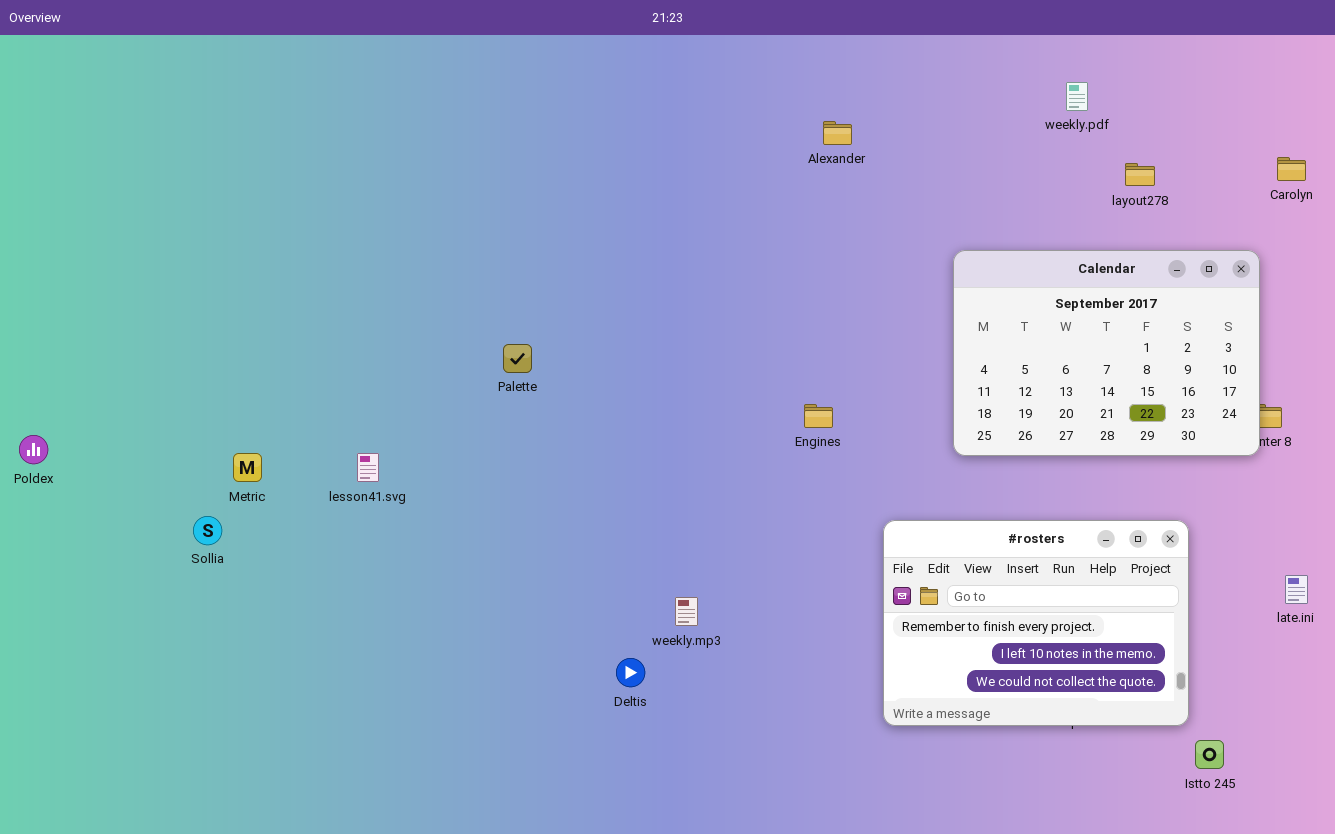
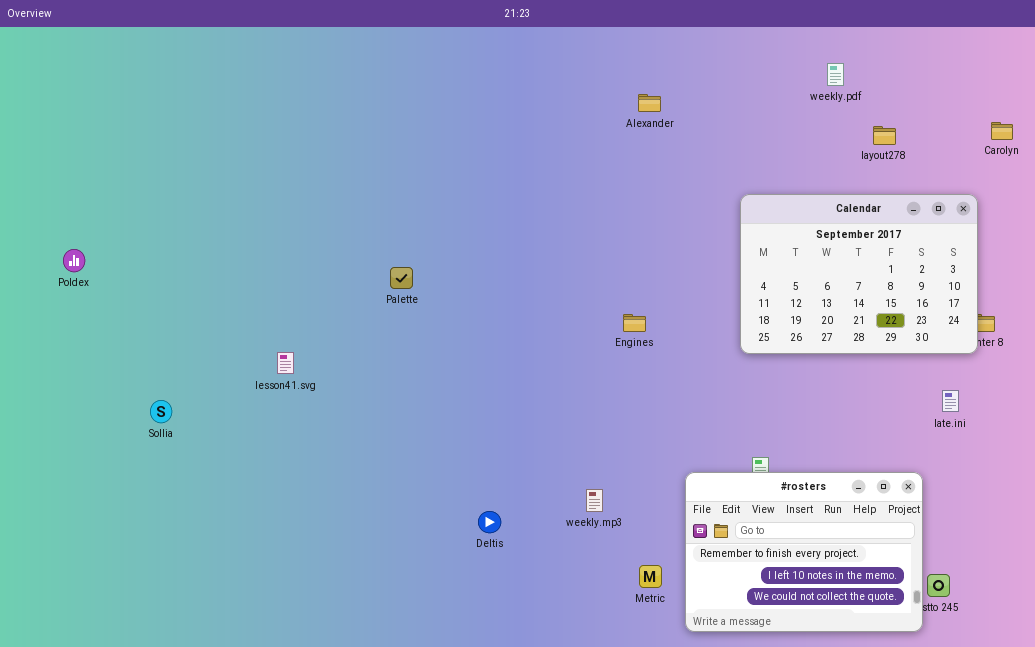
Poldex: [19,435,48,464] -> [63,249,85,272], moved
Metric: [233,453,262,482] -> [639,565,662,588], moved
#rosters: [883,520,1189,726] -> [685,472,923,632], moved
late.ini: [1285,575,1308,604] -> [942,390,959,412], moved
weekly.mp3: [675,597,698,626] -> [586,489,603,512], moved

